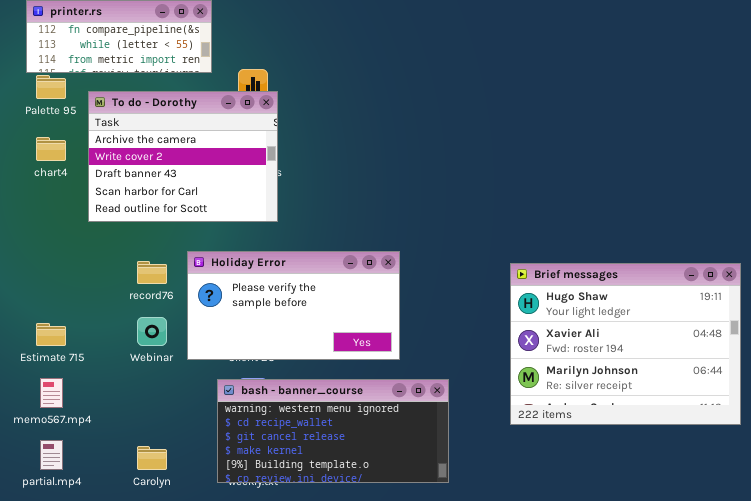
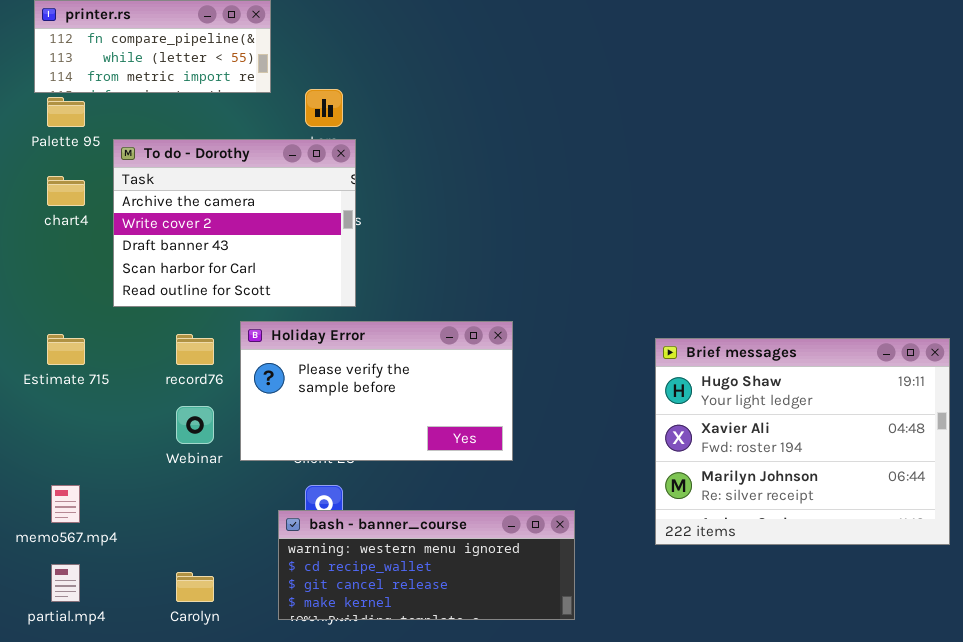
To do - Dorothy: [88,91,278,222] -> [113,139,356,307], moved
Estimate 715: [36,323,66,346] -> [47,334,85,365], moved
bash - banner_course: [217,379,449,483] -> [278,510,575,620], resized

